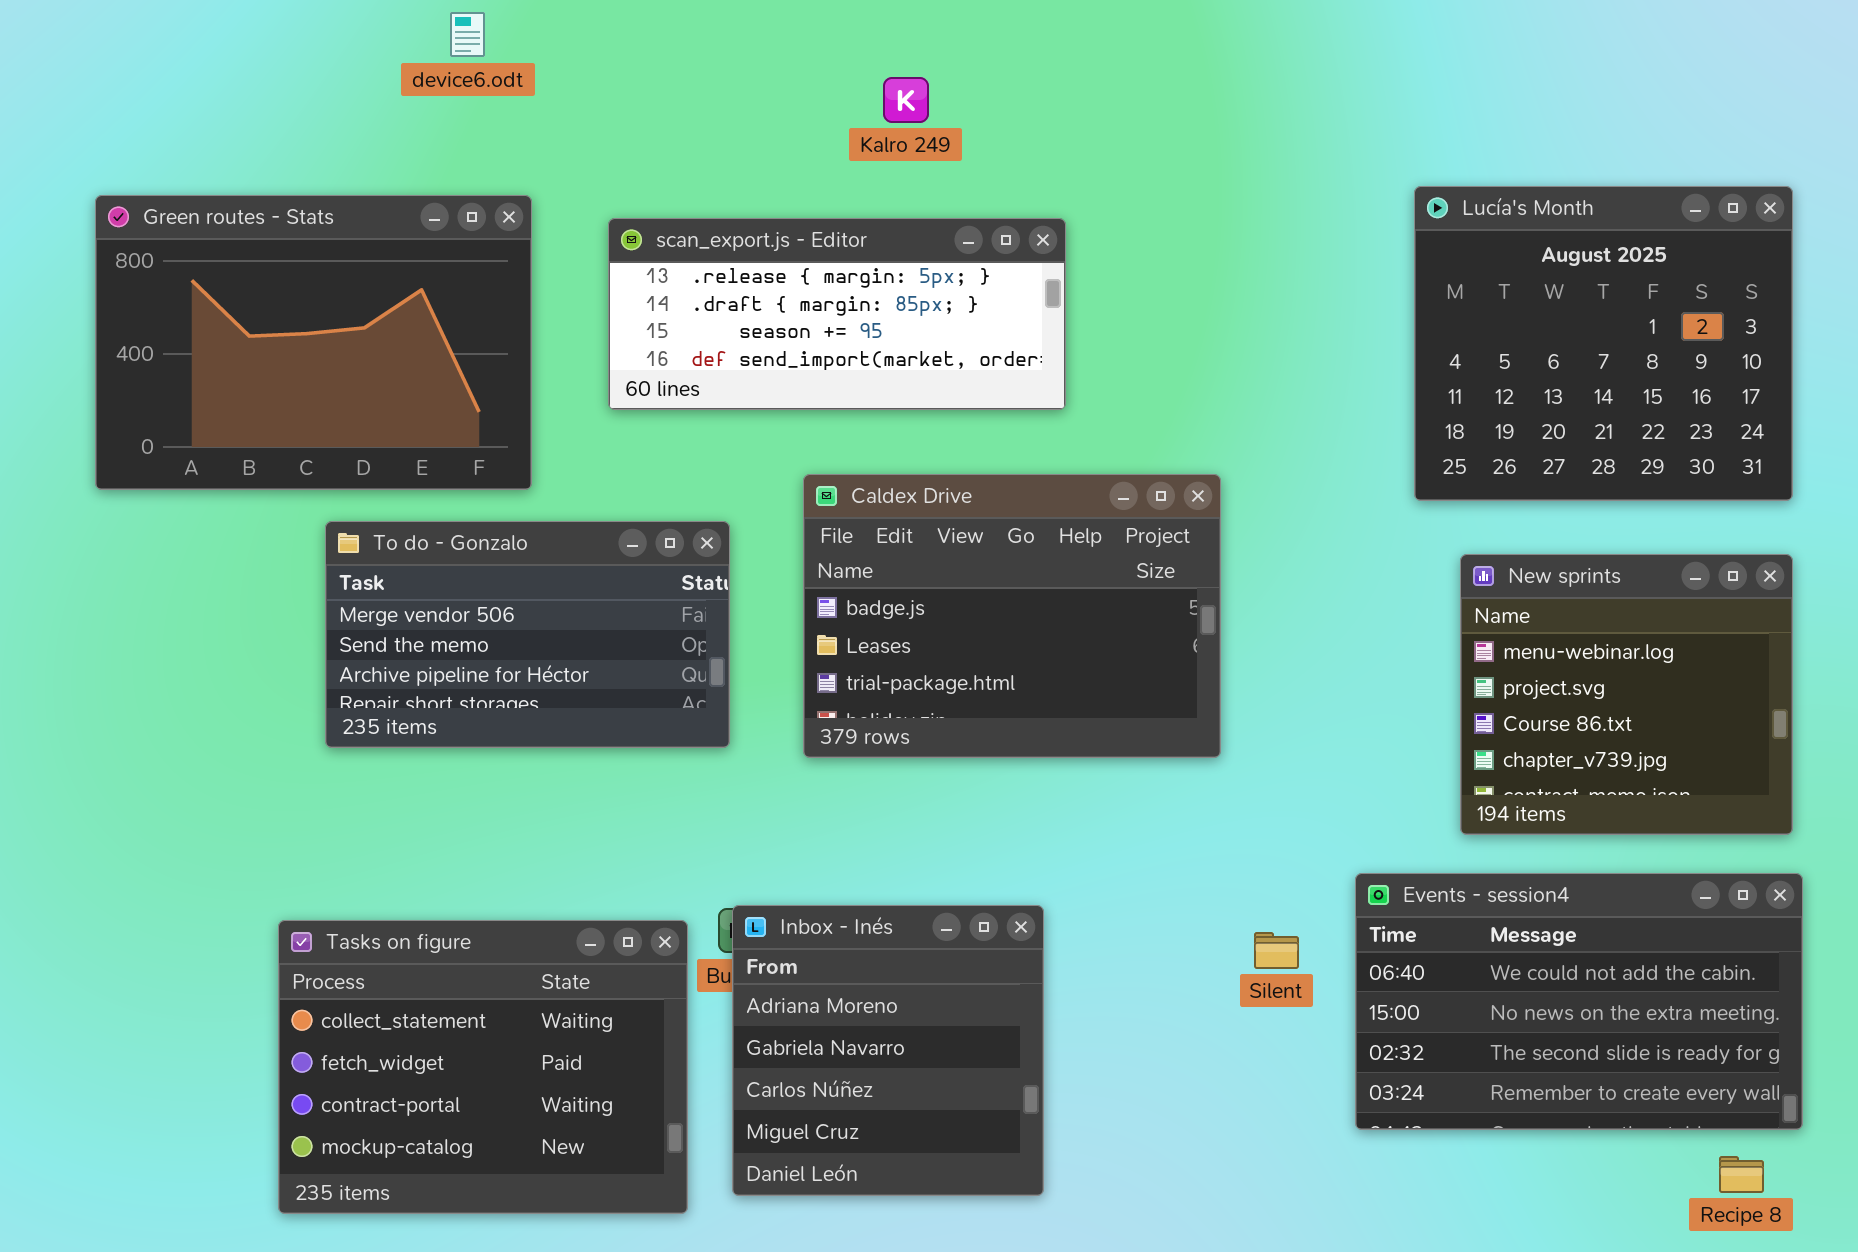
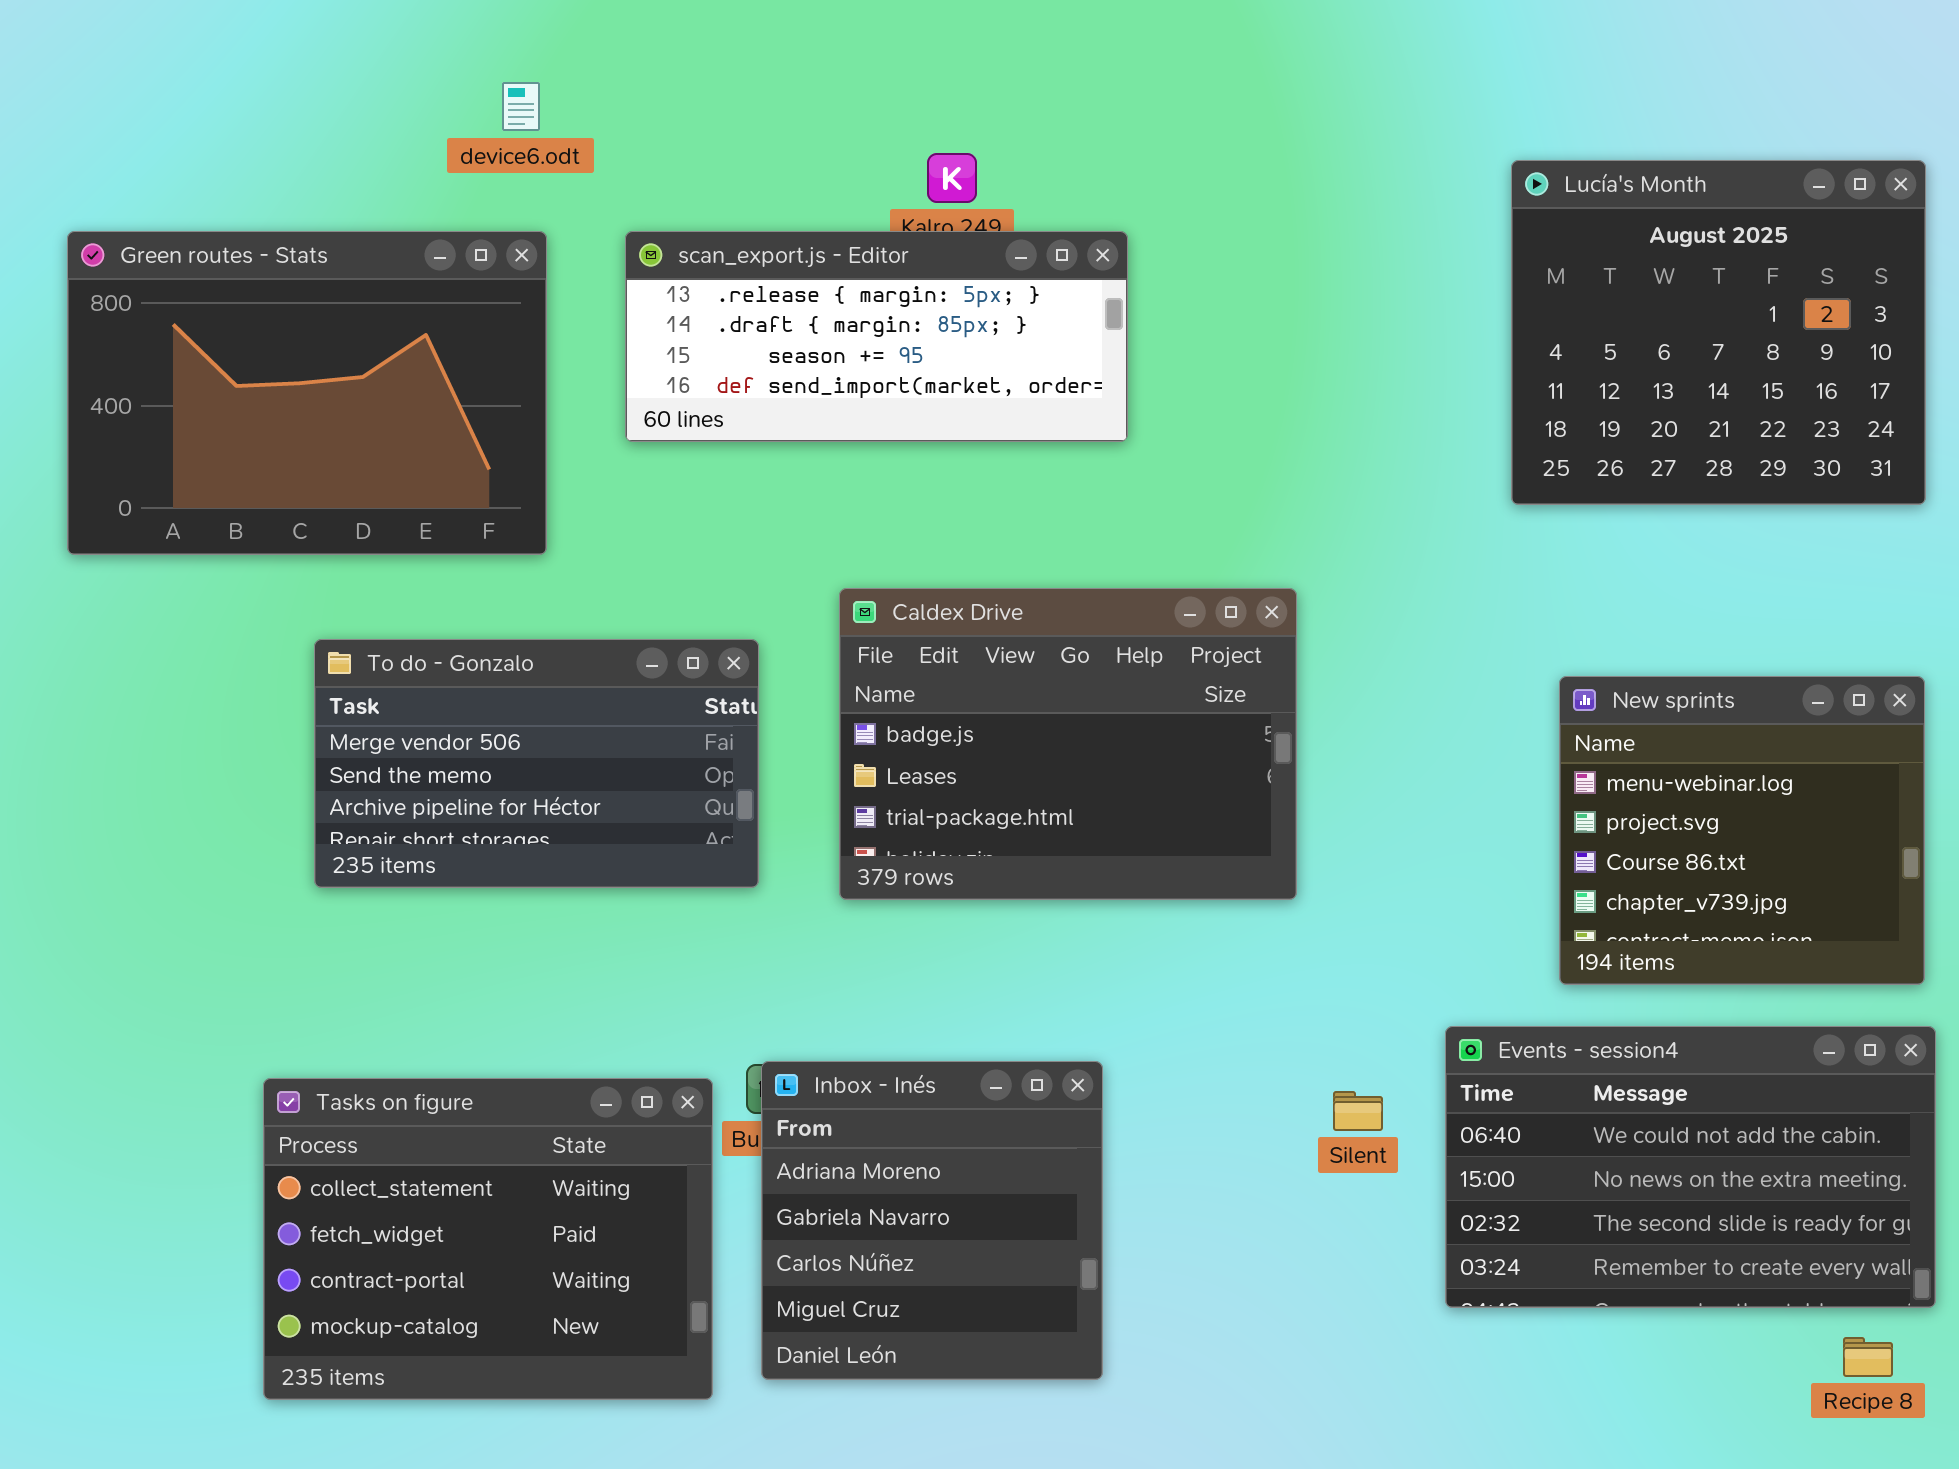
device6.odt: [450,12,485,57] -> [502,82,540,131], moved
Lucía's Month: [1414,186,1793,501] -> [1511,160,1926,505], moved
Green routes - Stats: [95,195,532,490] -> [67,231,547,555], moved
scan_export.js - Editor: [608,218,1066,410] -> [625,231,1128,442], moved

